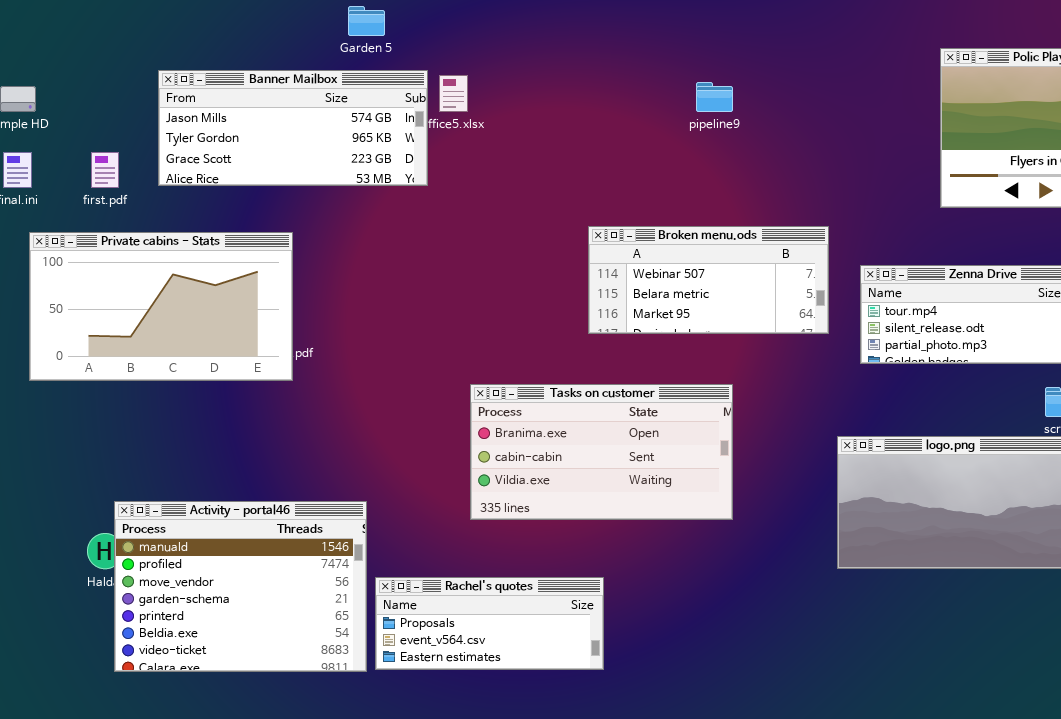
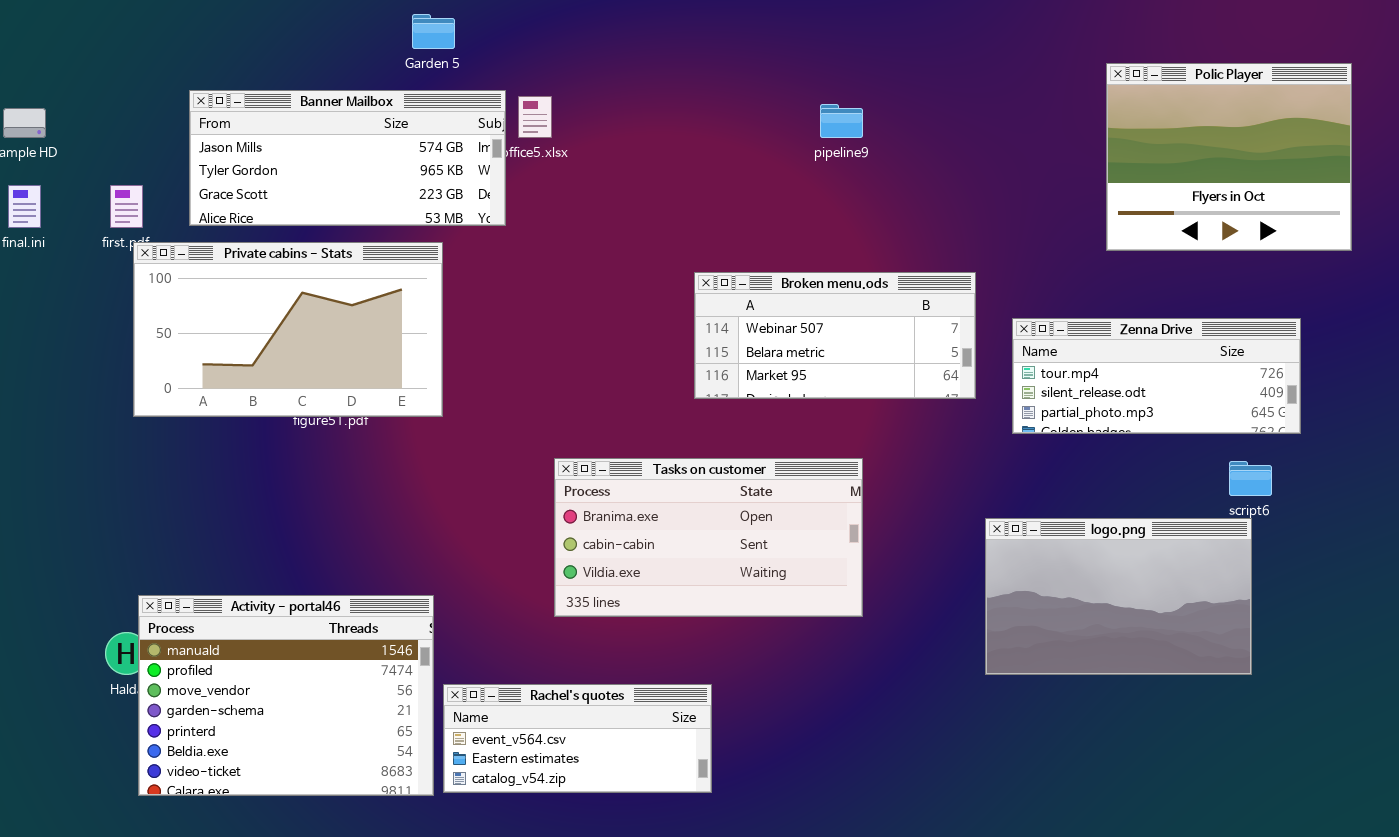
Private cabins - Stats: [29,232,293,381] -> [133,242,443,417], moved
Rachel's quotes: [375,577,604,670] -> [443,684,712,793], scrolled down 1 row

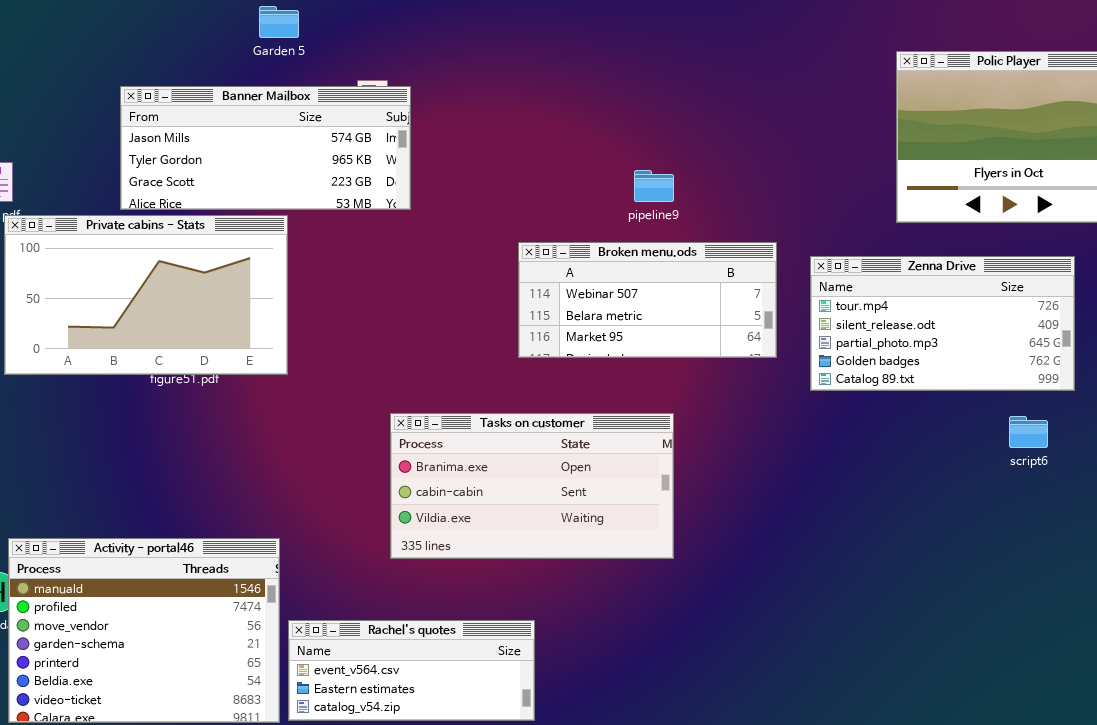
Banner Mailbox: [189,90,506,226] -> [120,86,411,210], moved
pipeline9: [820,104,863,138] -> [634,170,674,202], moved
Zenna Drive: [1012,318,1301,434] -> [810,256,1075,391], resized
logo.png: [985,518,1252,675] -> none, closed

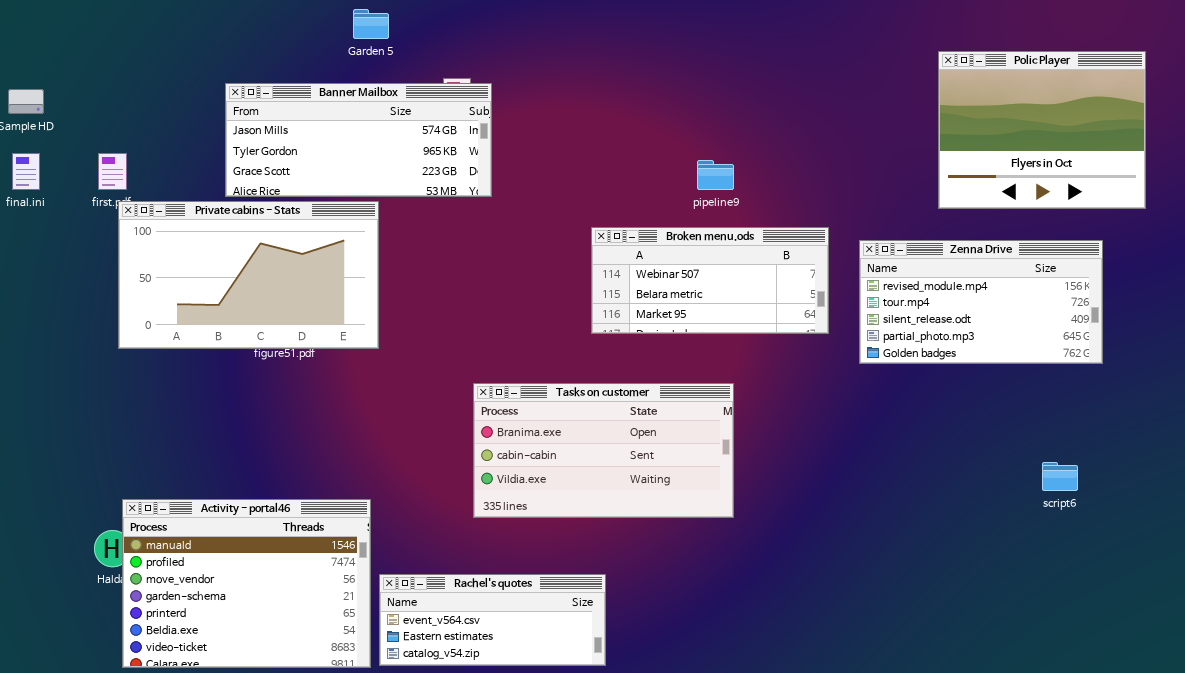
Zenna Drive: [810,256,1075,391] -> [859,240,1103,364], scrolled up 1 row
script6: [1009,416,1048,448] -> [1042,462,1078,491], moved

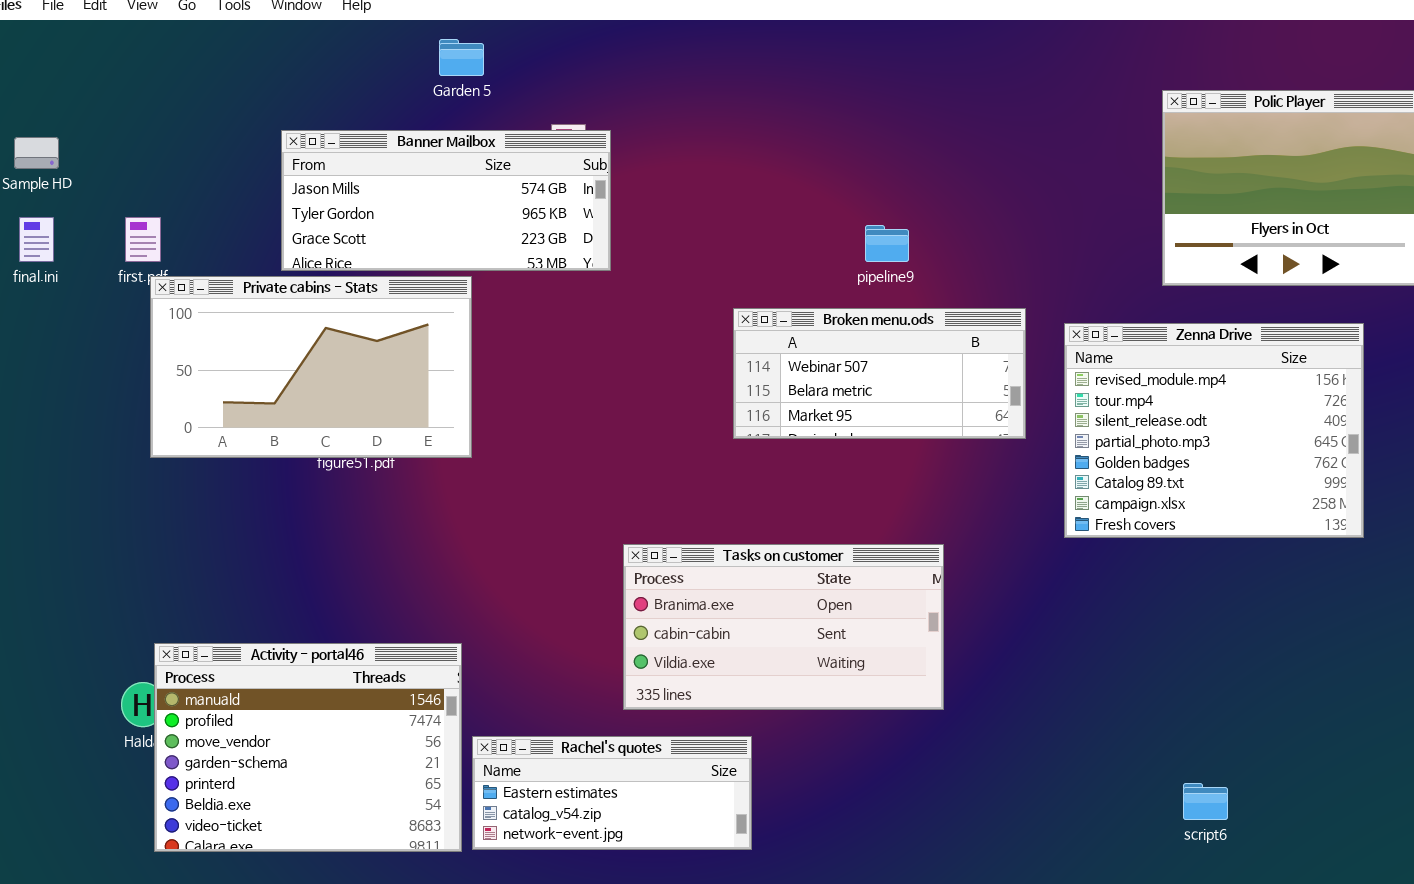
Zenna Drive: [859,240,1103,364] -> [1064,323,1364,538], resized
Tasks on customer: [473,383,734,518] -> [623,544,944,710], moved
script6: [1042,462,1078,491] -> [1183,783,1228,820], moved
Rachel's quotes: [379,574,606,666] -> [472,736,752,850], scrolled down 1 row

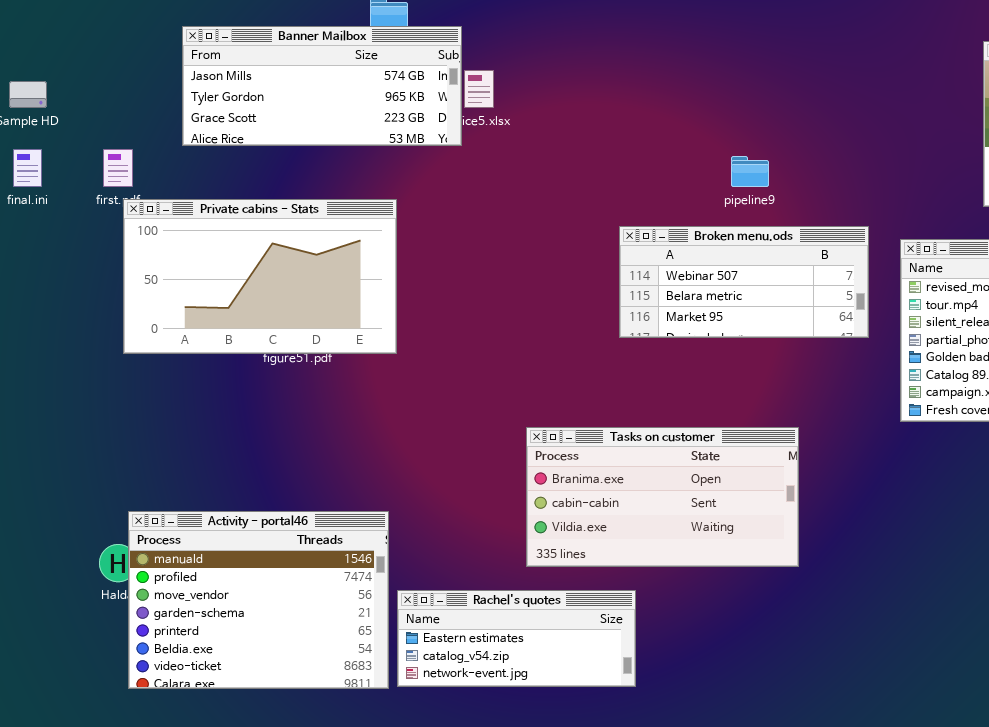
Banner Mailbox: [281,130,611,271] -> [182,26,462,146], moved

